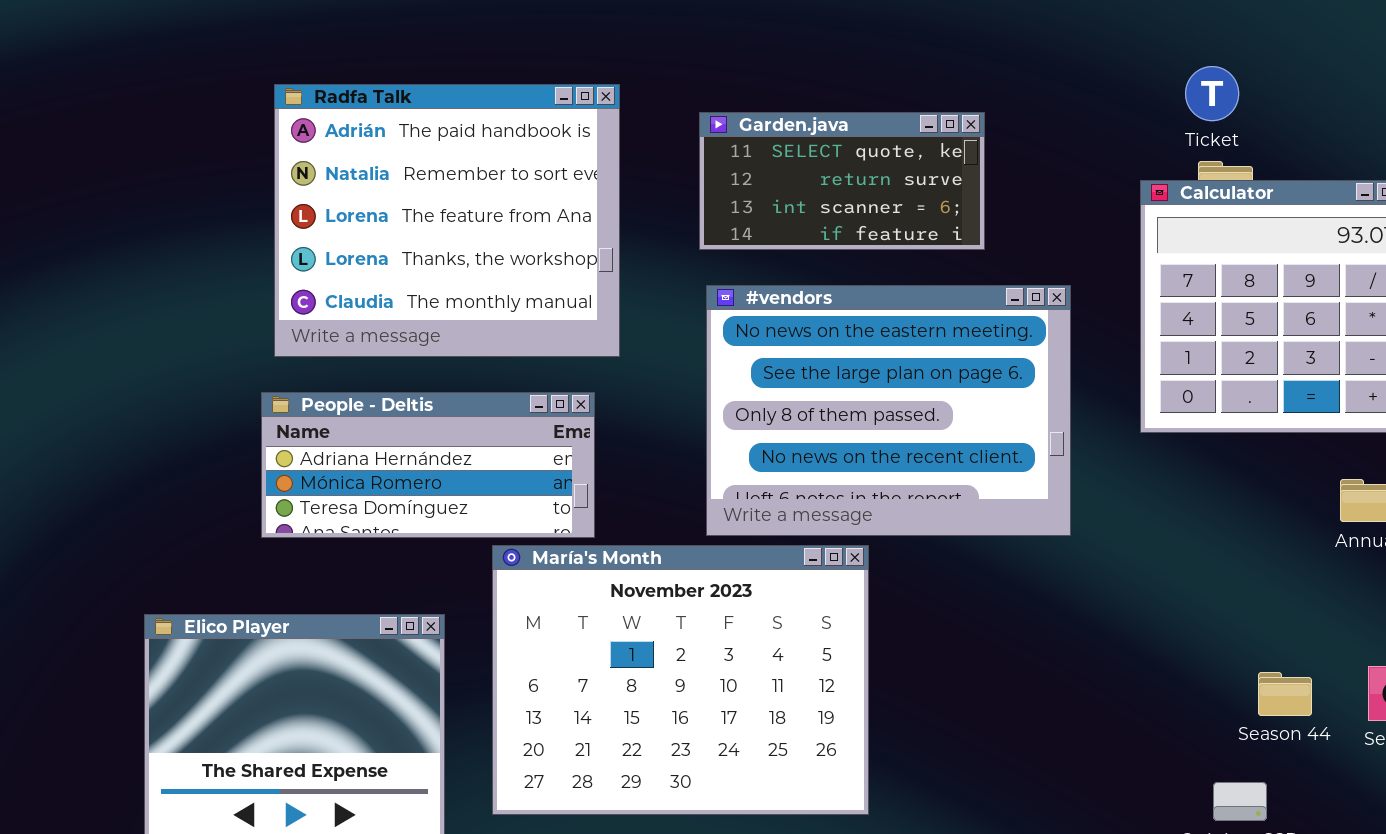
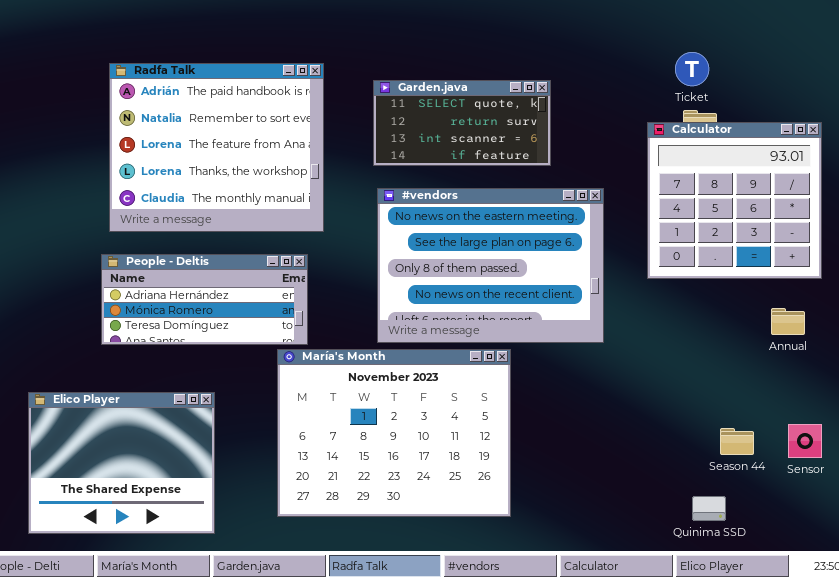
María's Month: [492,545,869,815] -> [277,349,511,517], moved

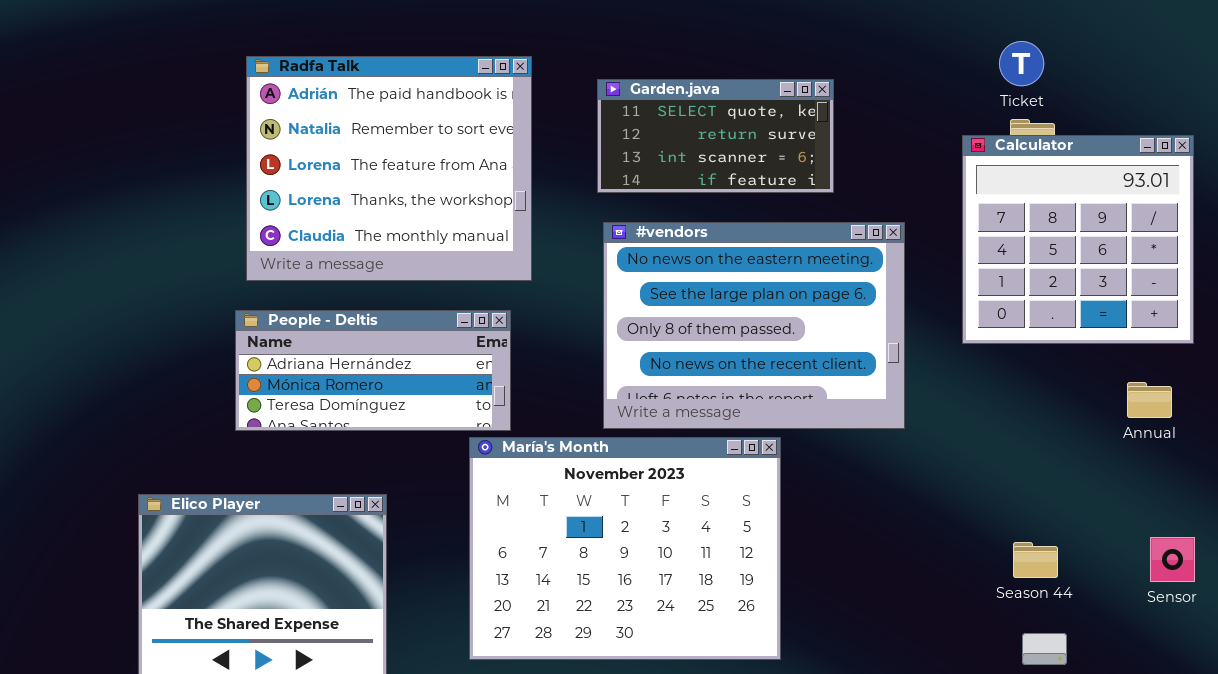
Season 44: [720,428,754,455] -> [1013,542,1058,578], moved

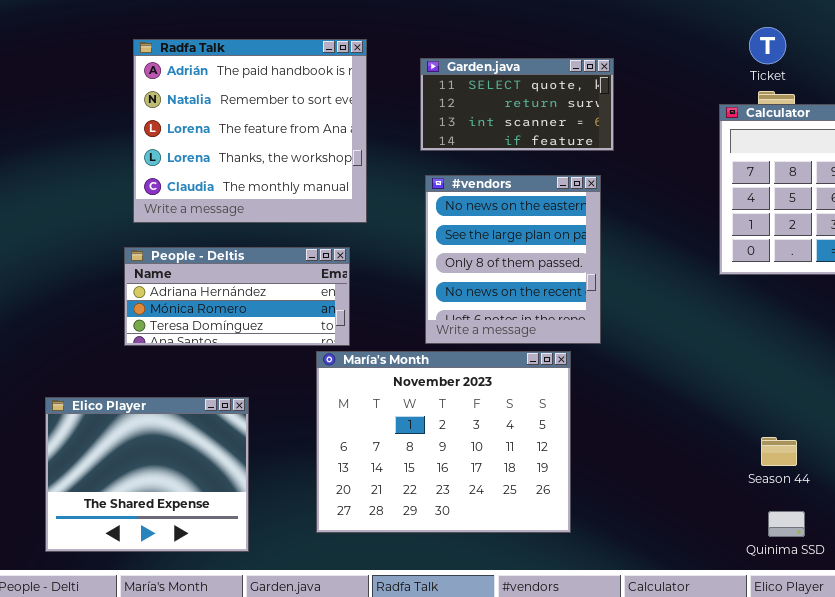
#vendors: [603,222,905,429] -> [425,175,601,344], resized

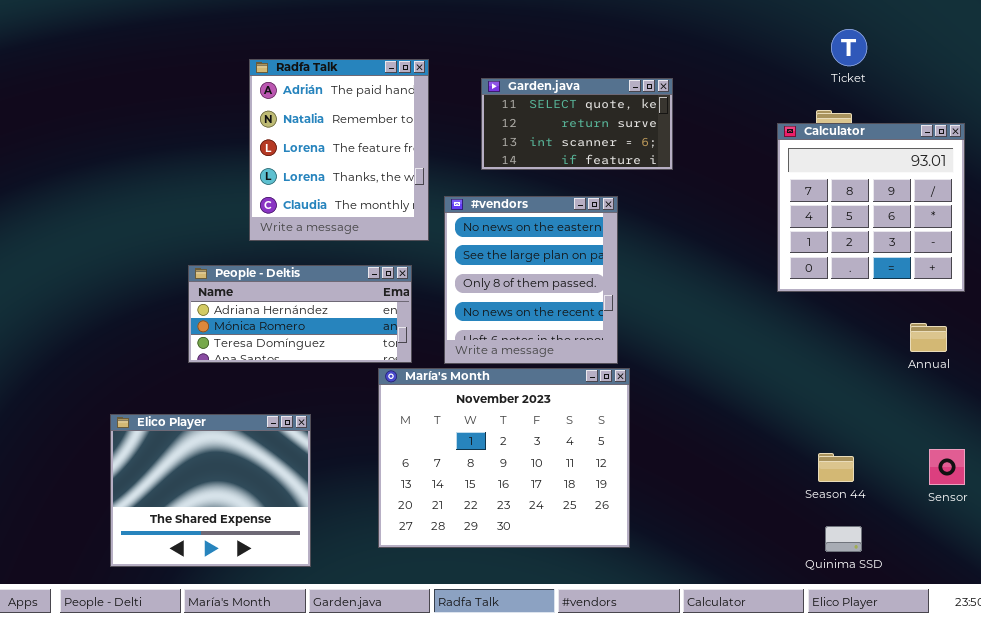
Ticket: [749,27,786,64] -> [831,29,867,66], moved
Radfa Talk: [133,39,367,223] -> [249,59,429,241], resized
#vendors: [425,175,601,344] -> [444,196,618,364], moved

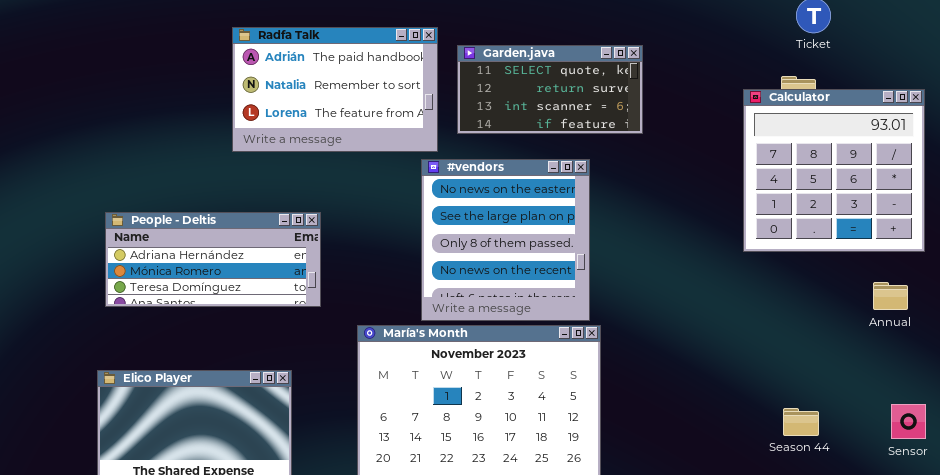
Radfa Talk: [249,59,429,241] -> [232,27,438,152], resized
People - Deltis: [188,265,412,363] -> [105,212,321,307], moved

